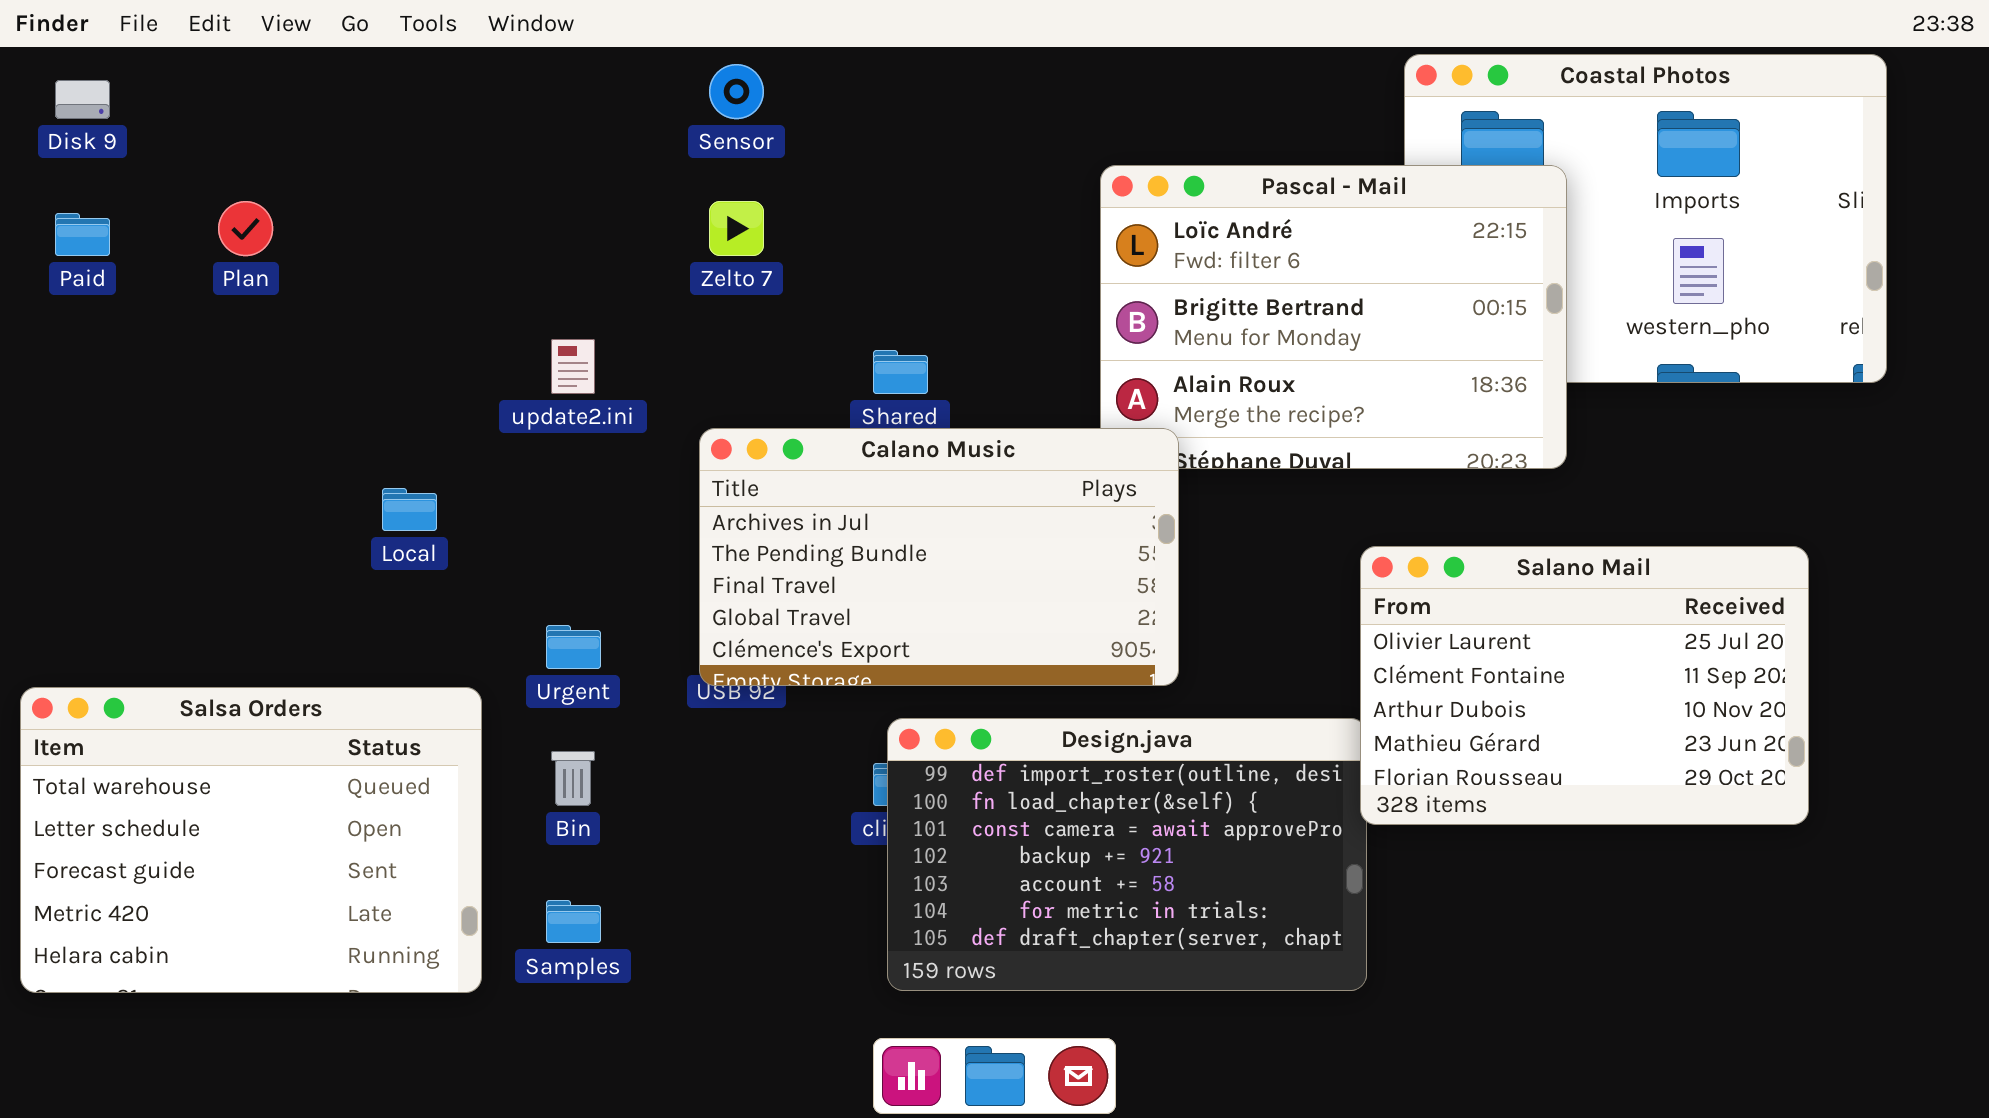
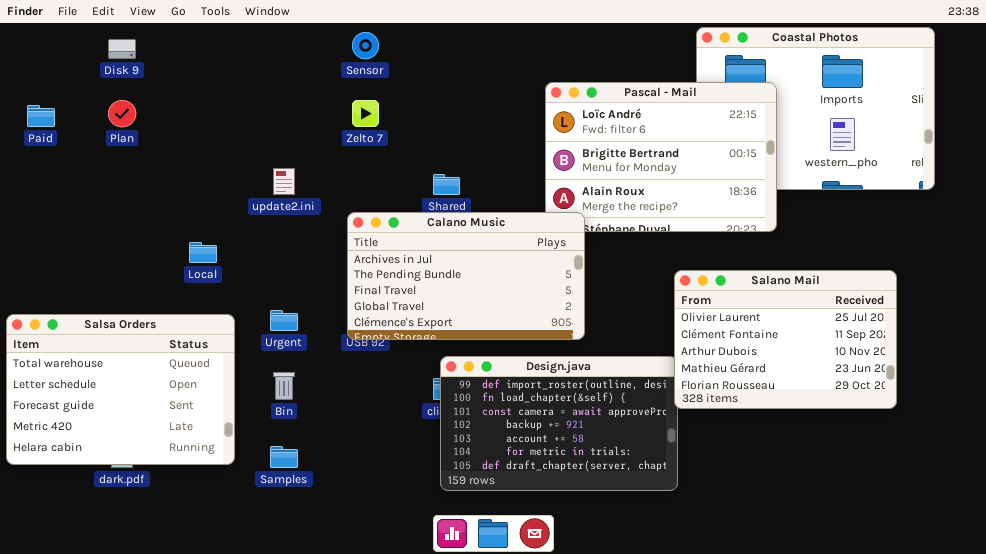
Disk 9: [55,80,110,119] -> [108,39,136,59], moved
Salsa Orders: [20,687,482,993] -> [6,314,235,465], moved

